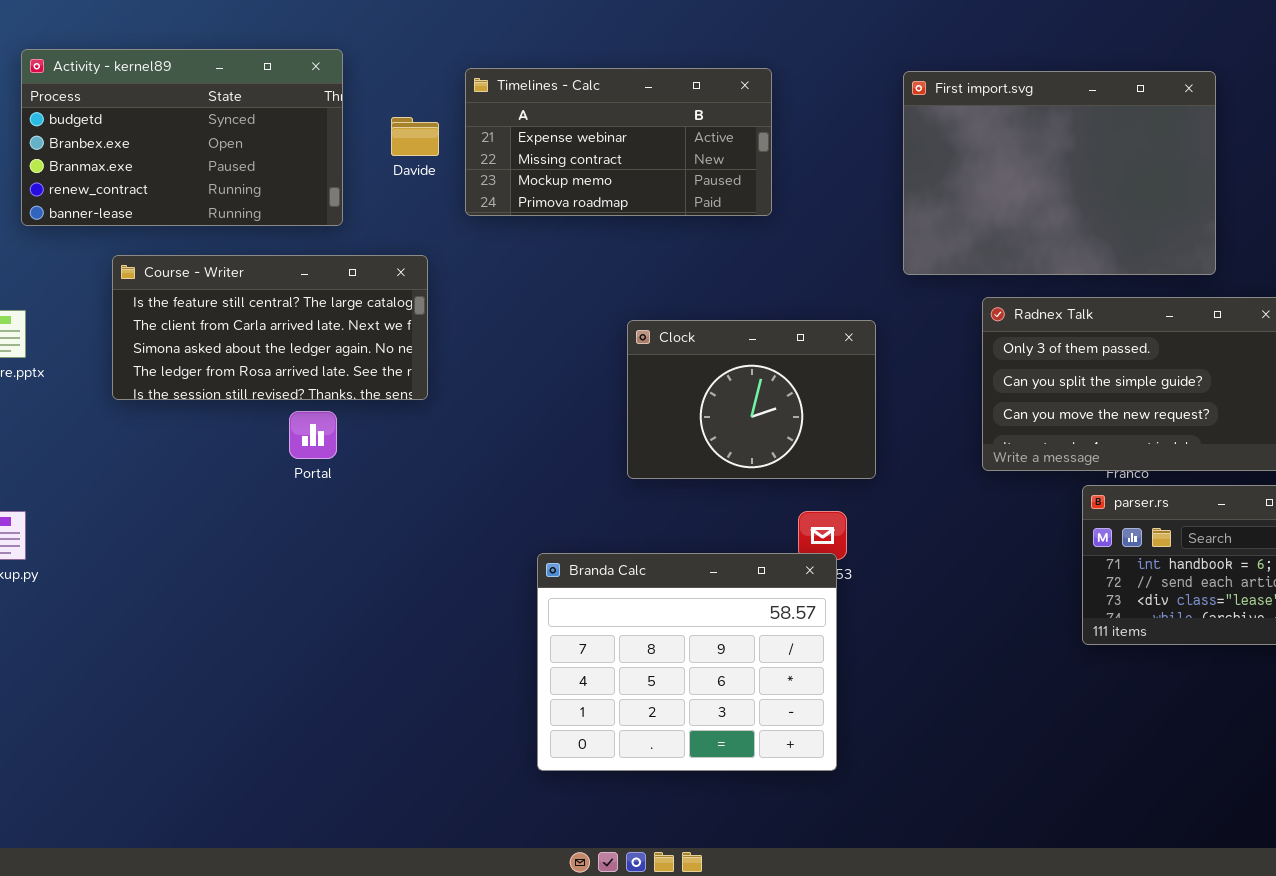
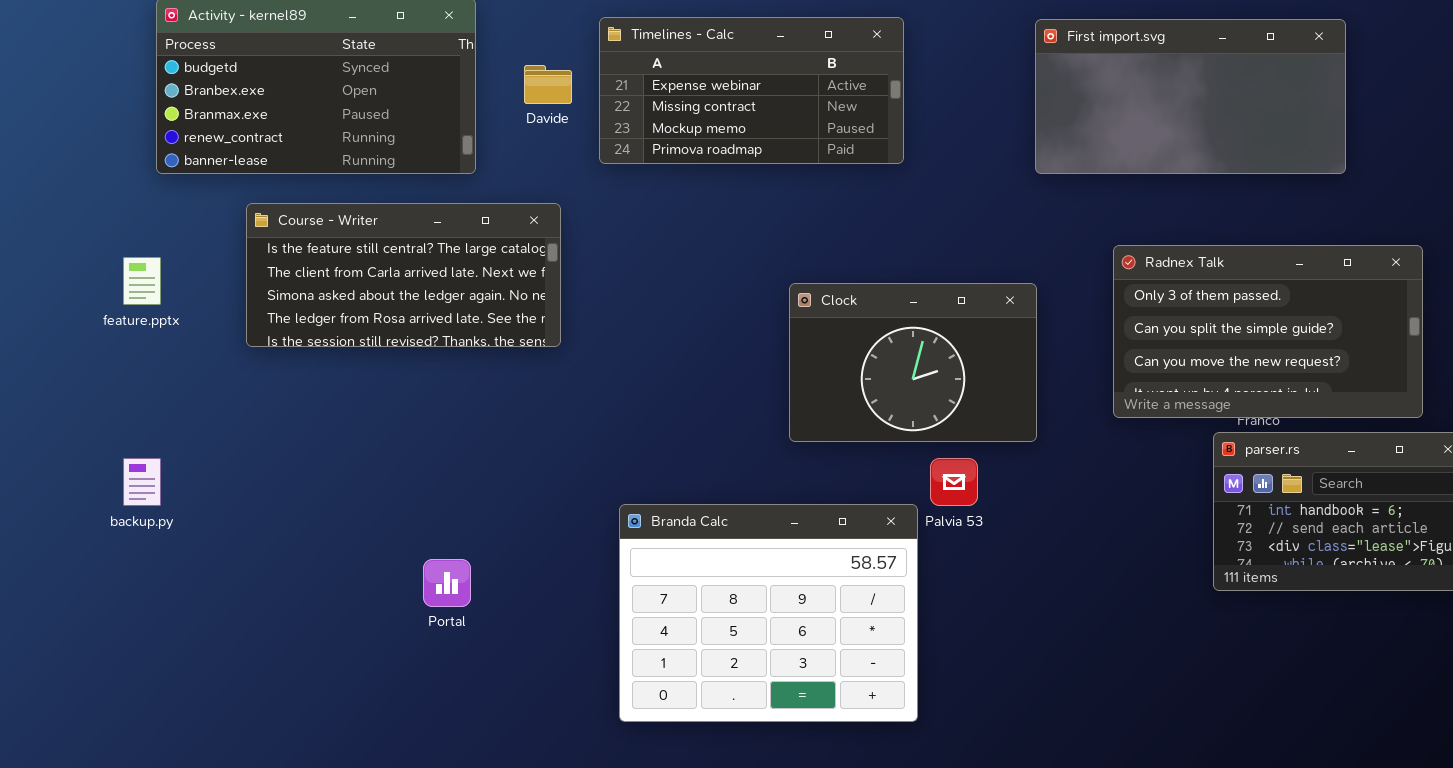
First import.svg: [903,71,1216,275] -> [1035,19,1346,174], resized
Clock: [627,320,876,479] -> [789,283,1037,442], moved
Portal: [289,411,337,459] -> [423,559,471,607], moved
Branda Calc: [537,553,837,771] -> [619,504,918,722], moved

